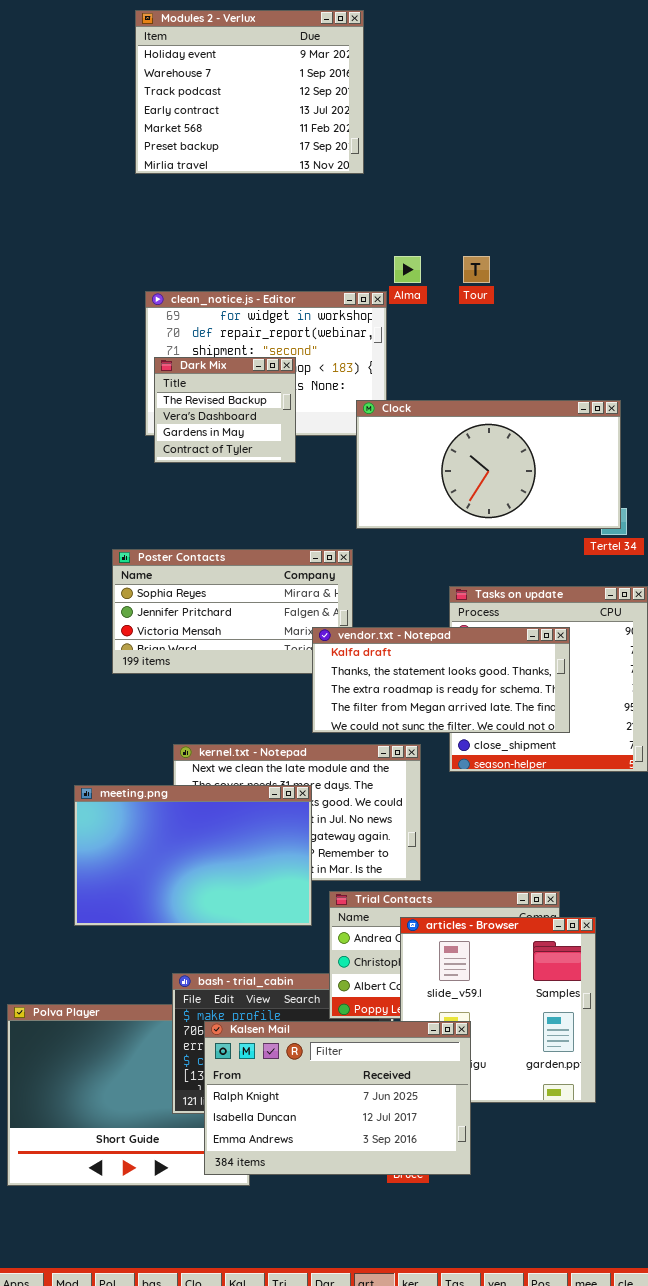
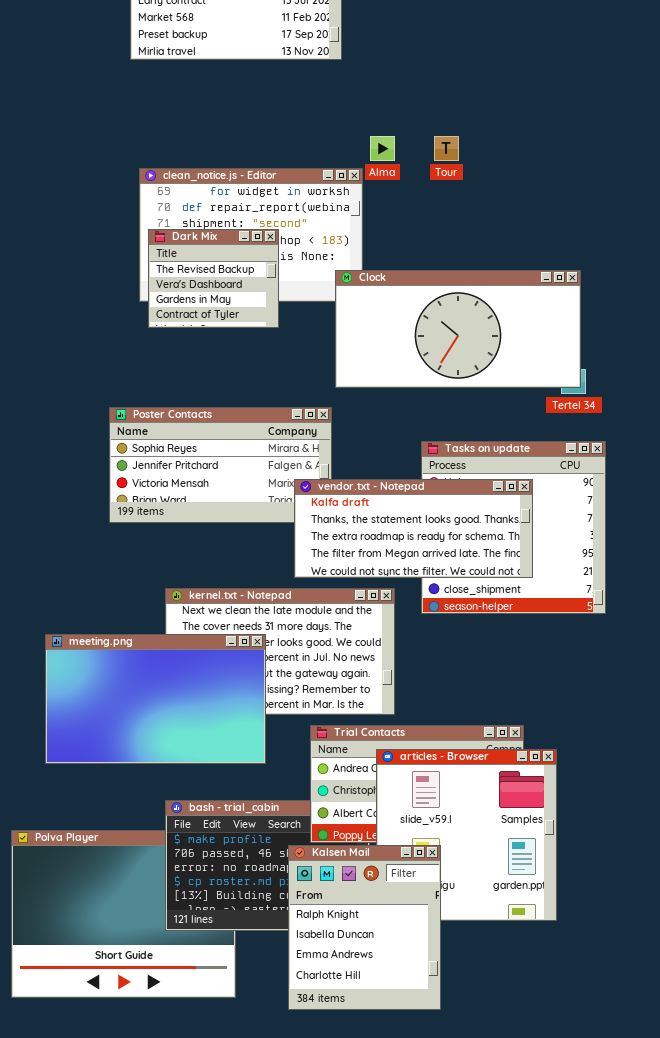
meeting.png: [74,785,312,926] -> [45,634,266,764], moved
Kalsen Mail: [204,1021,471,1175] -> [288,845,441,1010], resized

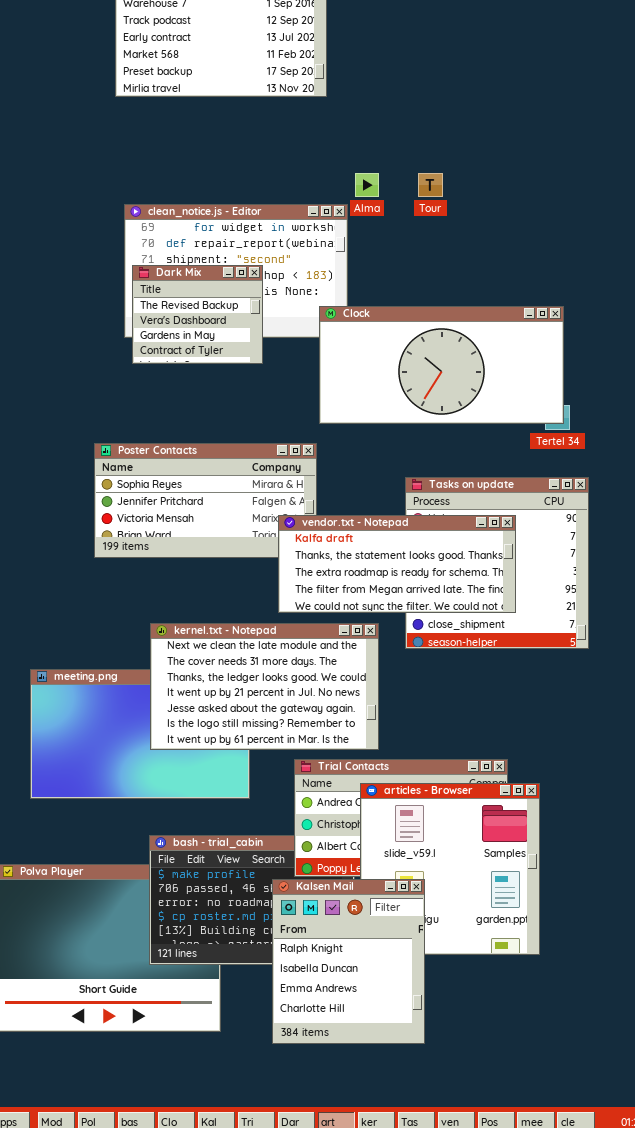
kernel.txt - Notepad: [165,588,395,715] -> [150,623,379,750], raised

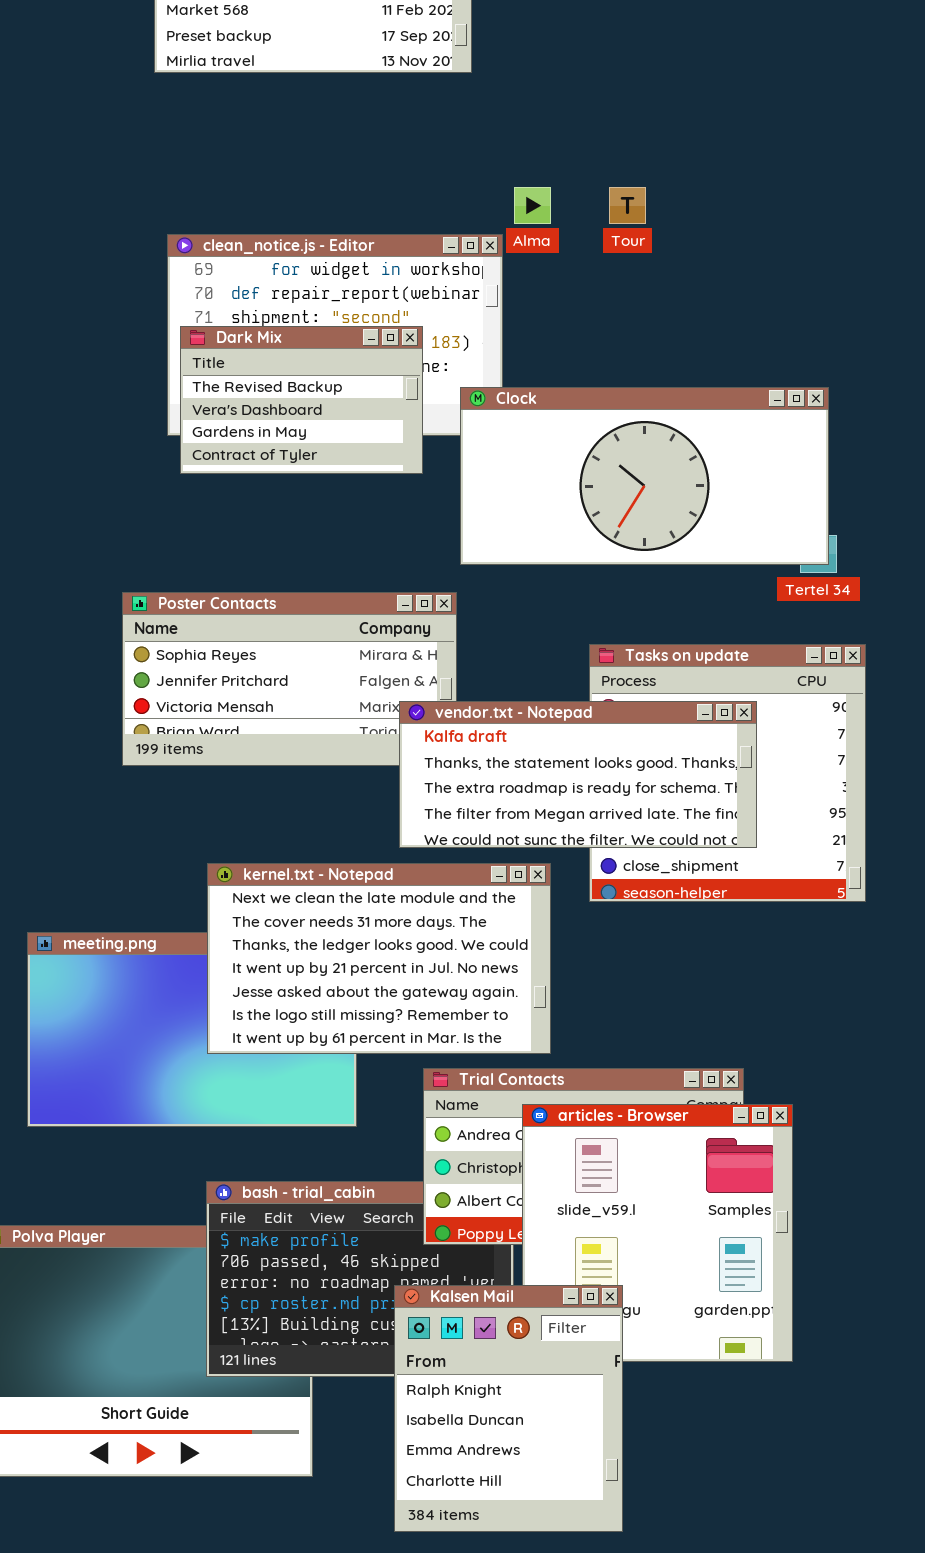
Dark Mix: [132,265,263,364] -> [180,326,423,474], resized
Kalsen Mail: [272,879,425,1044] -> [394,1285,623,1532], moved

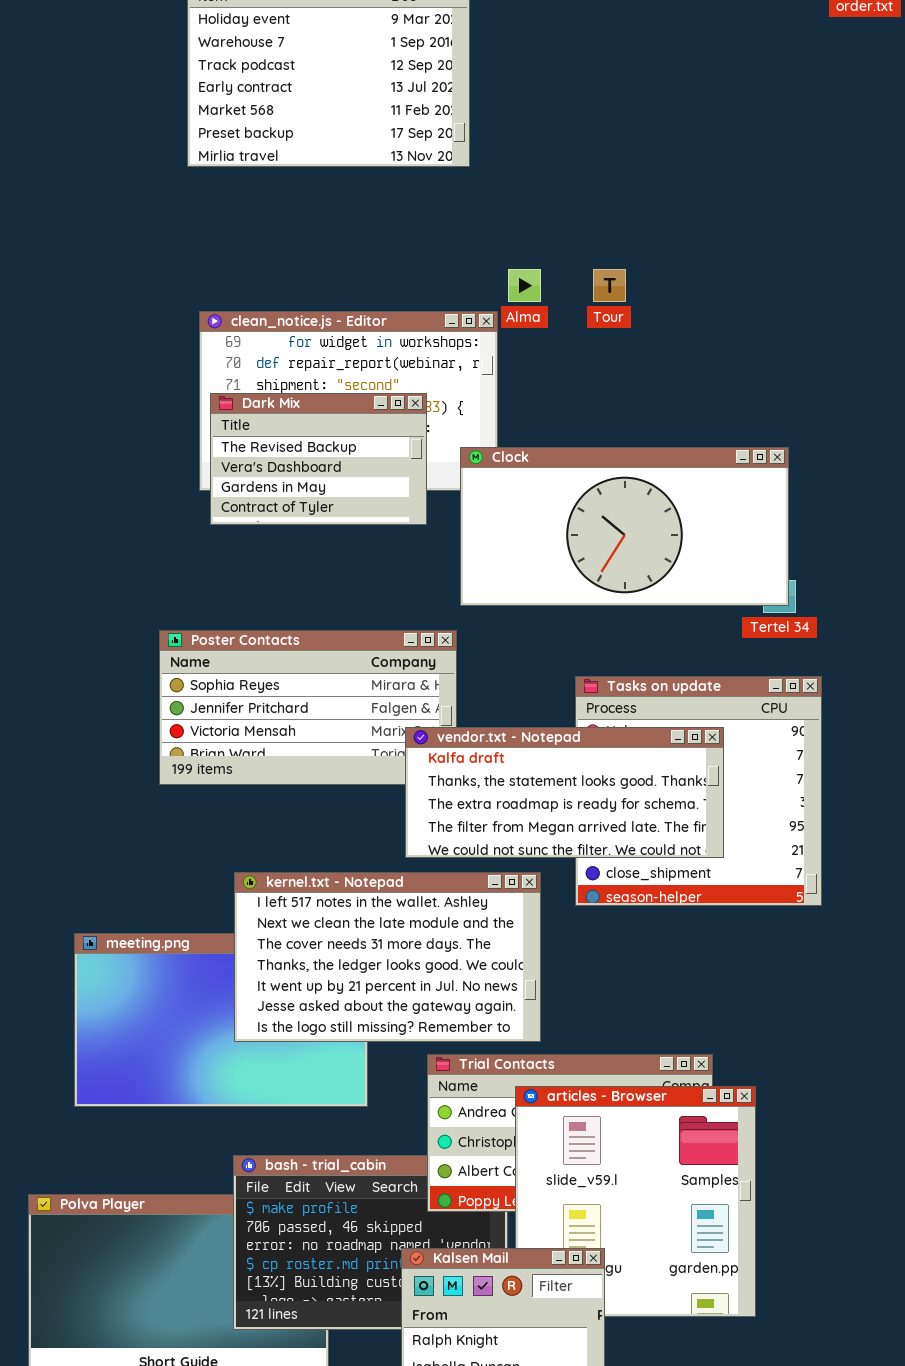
kernel.txt - Notepad: [207,863,551,1054] -> [234,872,541,1042], scrolled up 1 row

